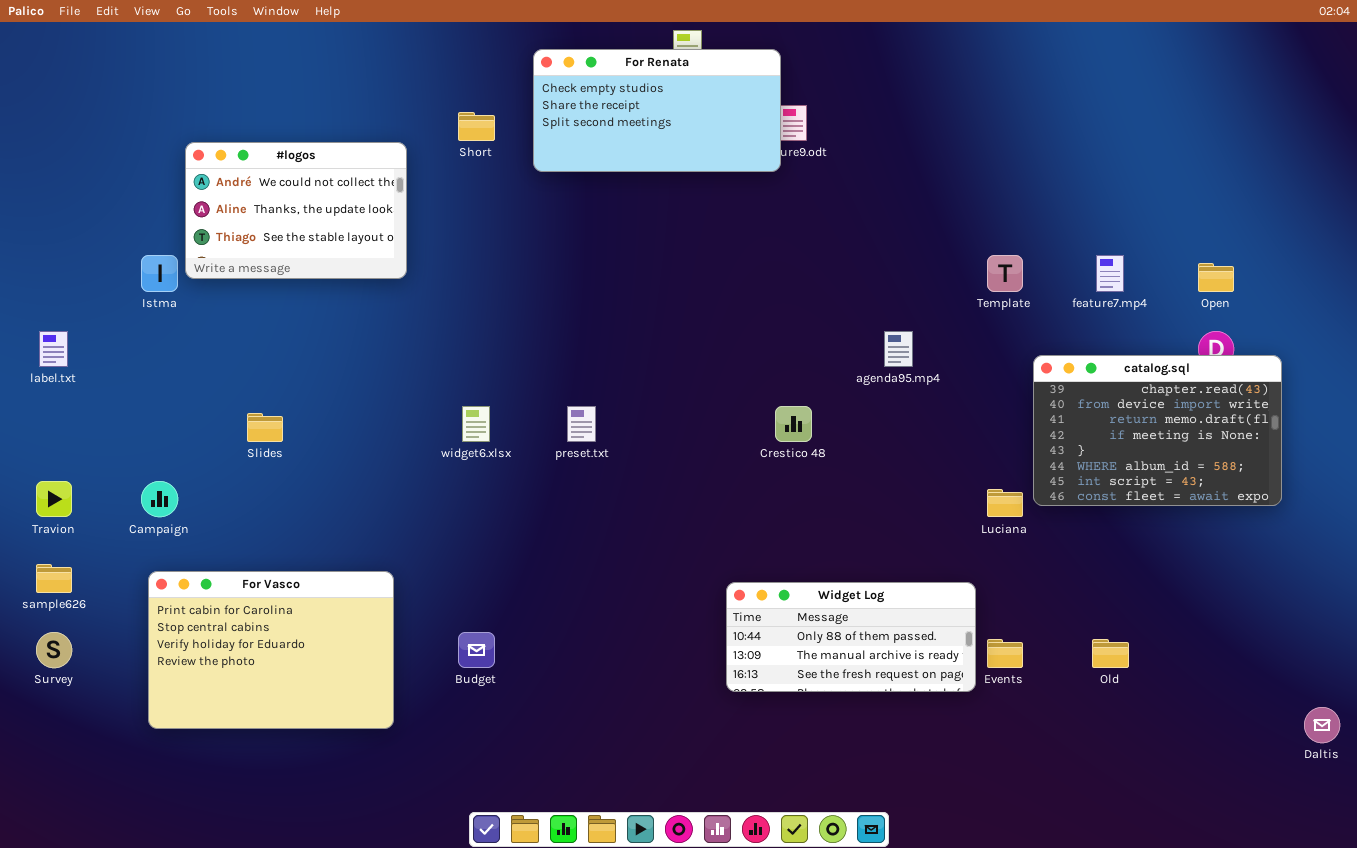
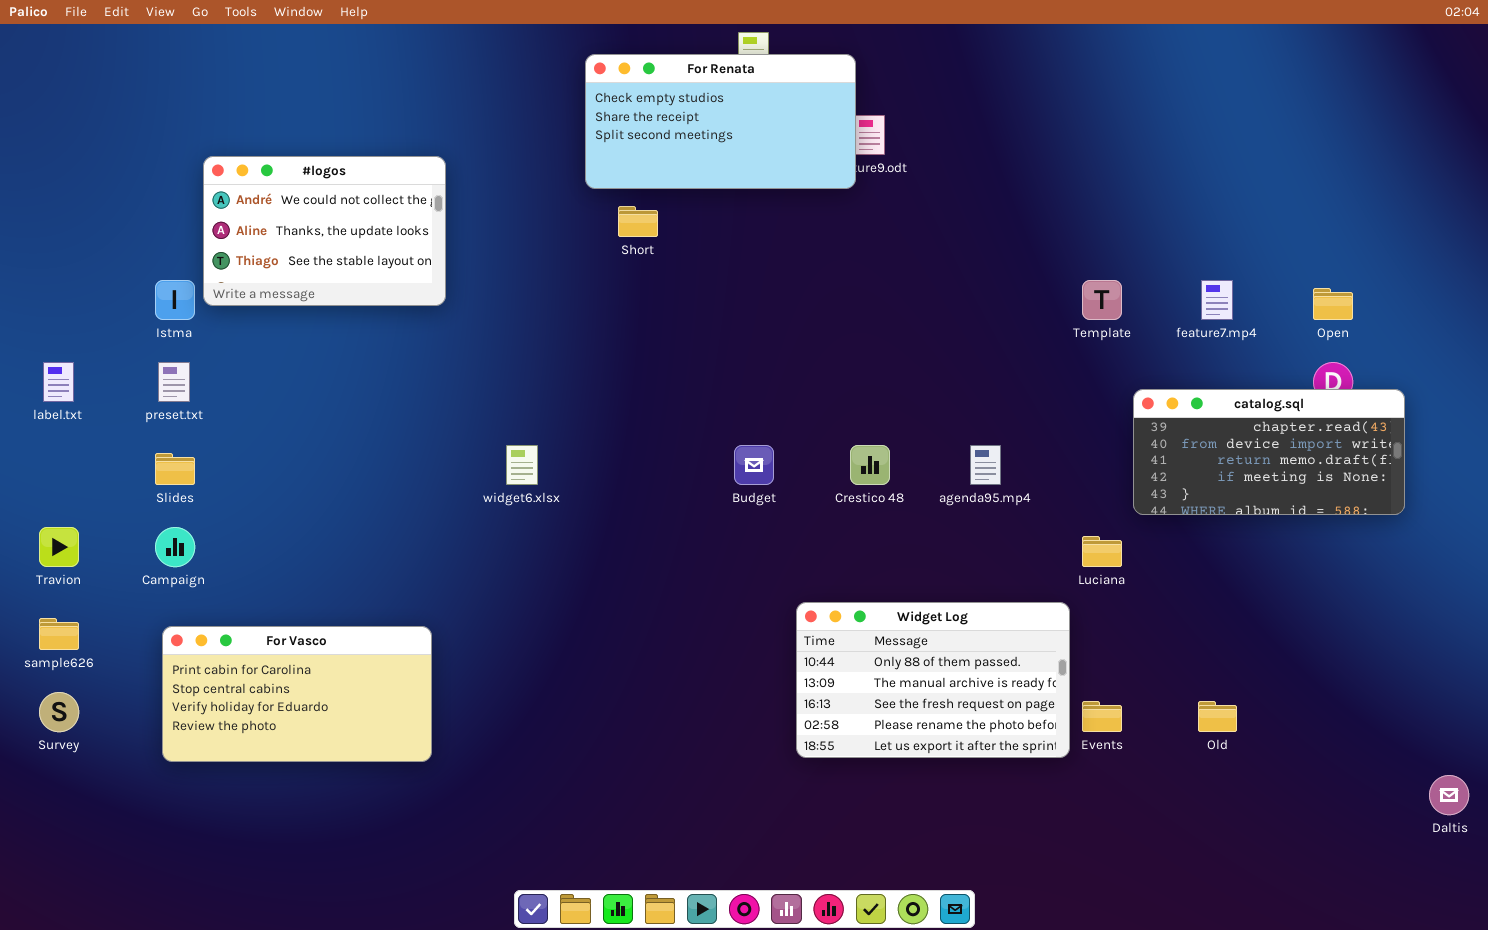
Short: [458,112,495,141] -> [618,206,658,237], moved
agenda95.mp4: [884,331,913,367] -> [970,445,1001,485], moved
catalog.sql: [1033,355,1282,506] -> [1133,389,1405,515], resized
preset.txt: [567,406,596,442] -> [158,362,190,402], moved
Slides: [247,413,283,442] -> [155,453,195,485], moved
For Vasco: [148,571,394,729] -> [162,626,432,762], resized
Widget Log: [726,582,976,692] -> [796,602,1070,758], resized
Budget: [458,632,495,668] -> [734,445,774,485], moved

